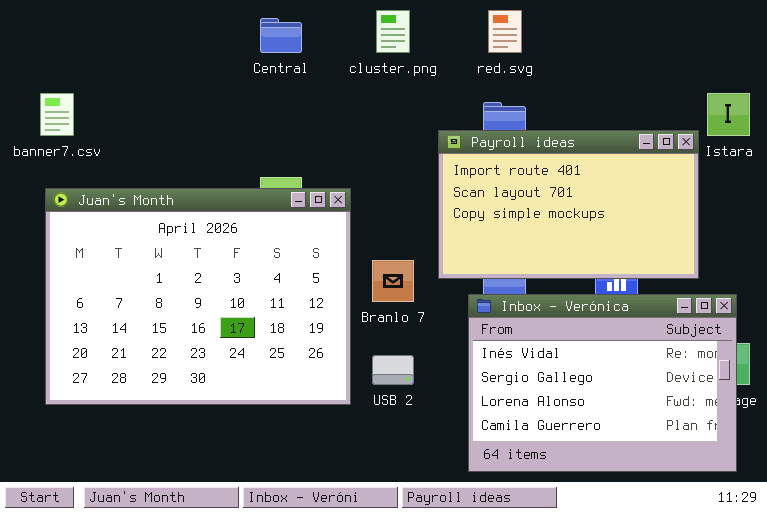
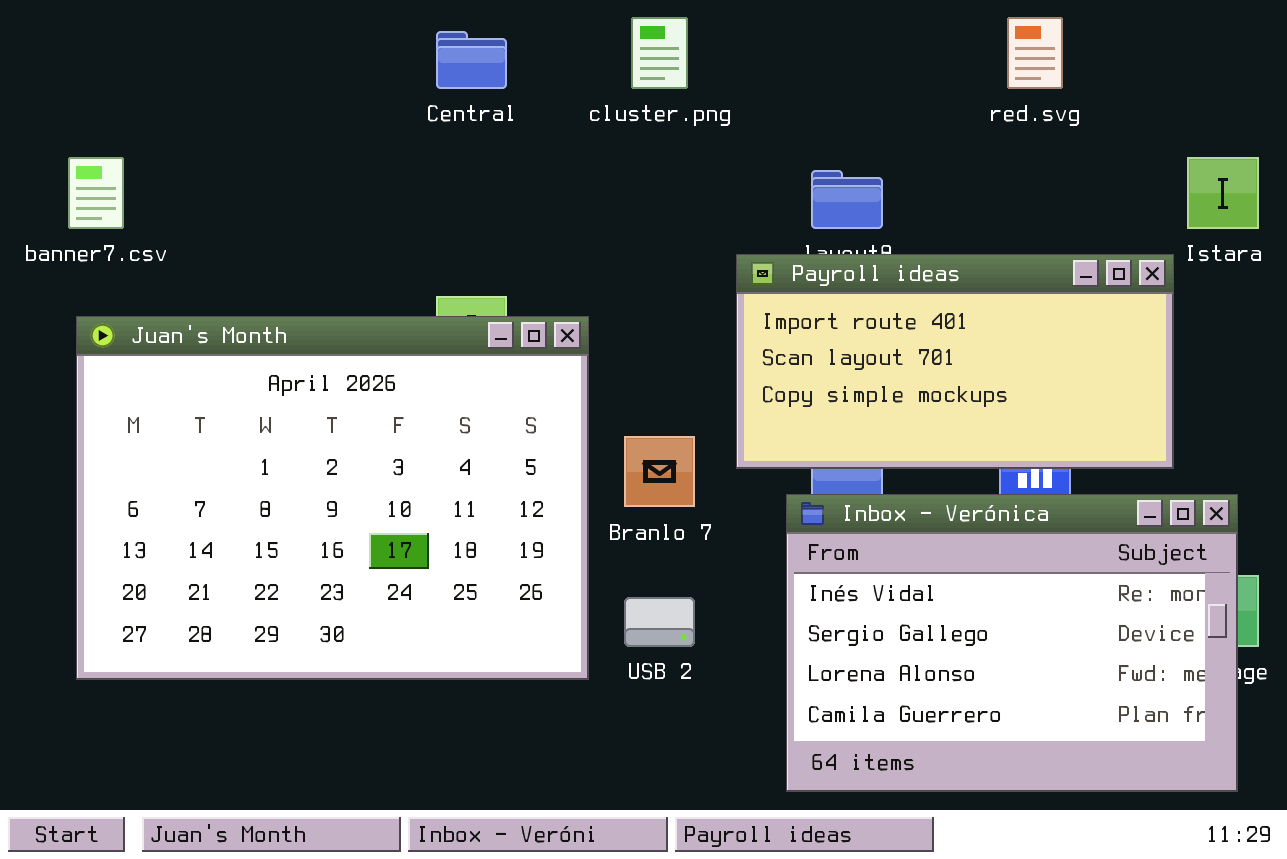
red.svg: [488,10,522,53] -> [1007,17,1063,89], moved
Payroll ideas: [438,130,699,279] -> [736,254,1174,469], resized

